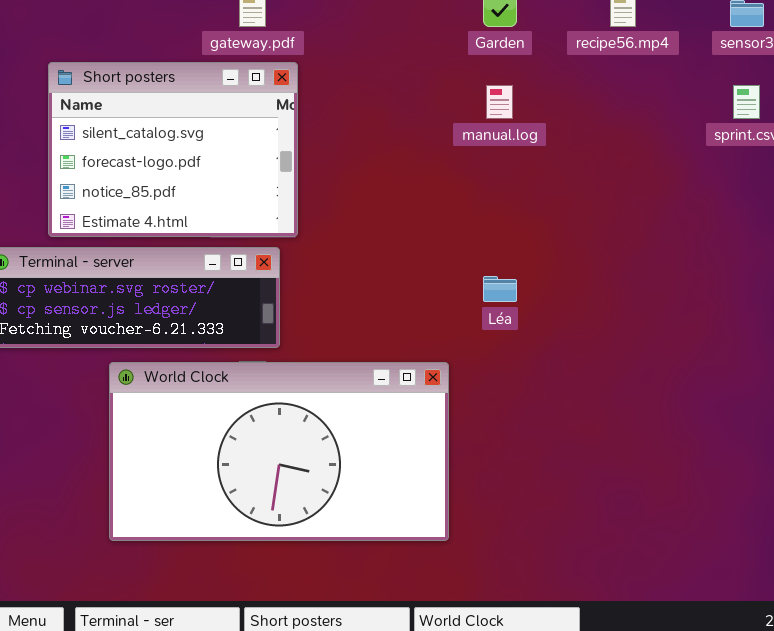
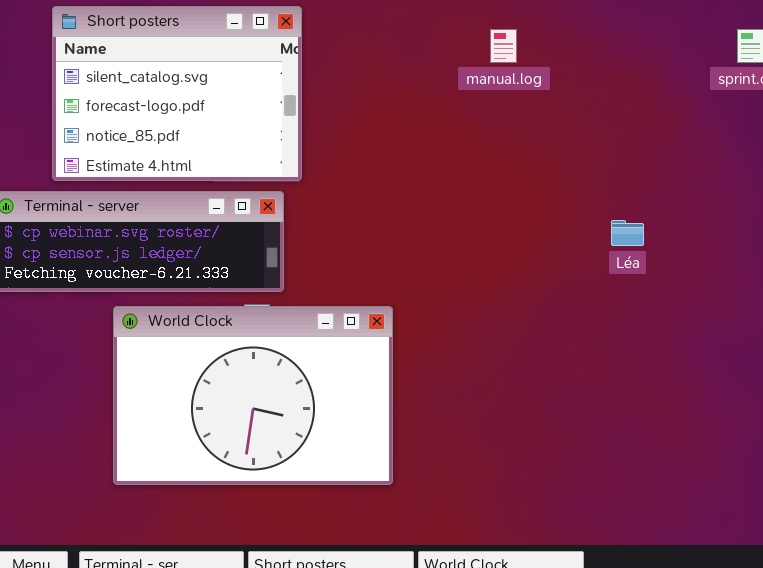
Léa: [483,276,517,302] -> [611,220,644,246], moved
World Clock: [109,362,449,541] -> [113,306,393,485], resized

